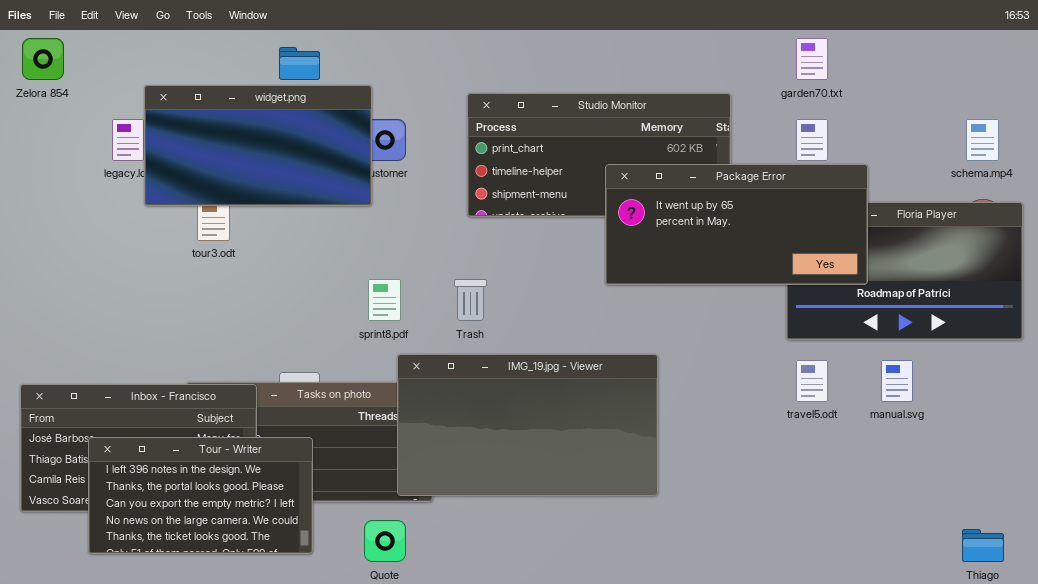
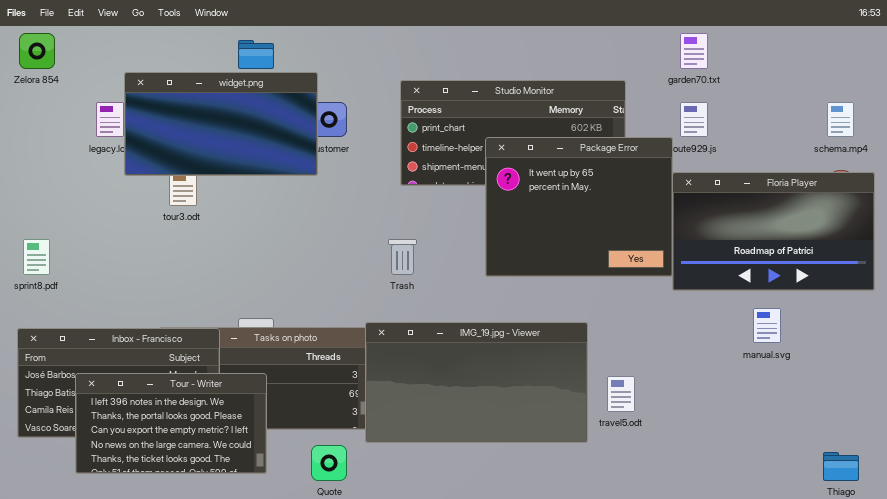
Package Error: [605,164,868,285] -> [485,137,673,277], moved, resized
sprint8.pdf: [368,279,401,321] -> [23,239,50,275], moved
IMG_19.jpg - Viewer: [397,354,658,496] -> [365,322,588,443], moved
travel5.odt: [796,360,828,402] -> [607,376,635,412], moved

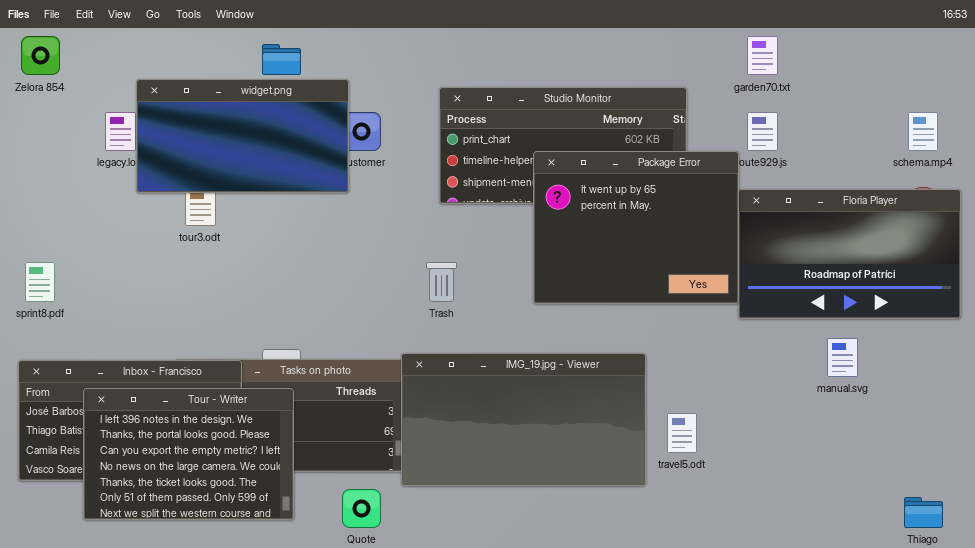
Tour - Writer: [75,373,267,474] -> [83,388,294,520], resized

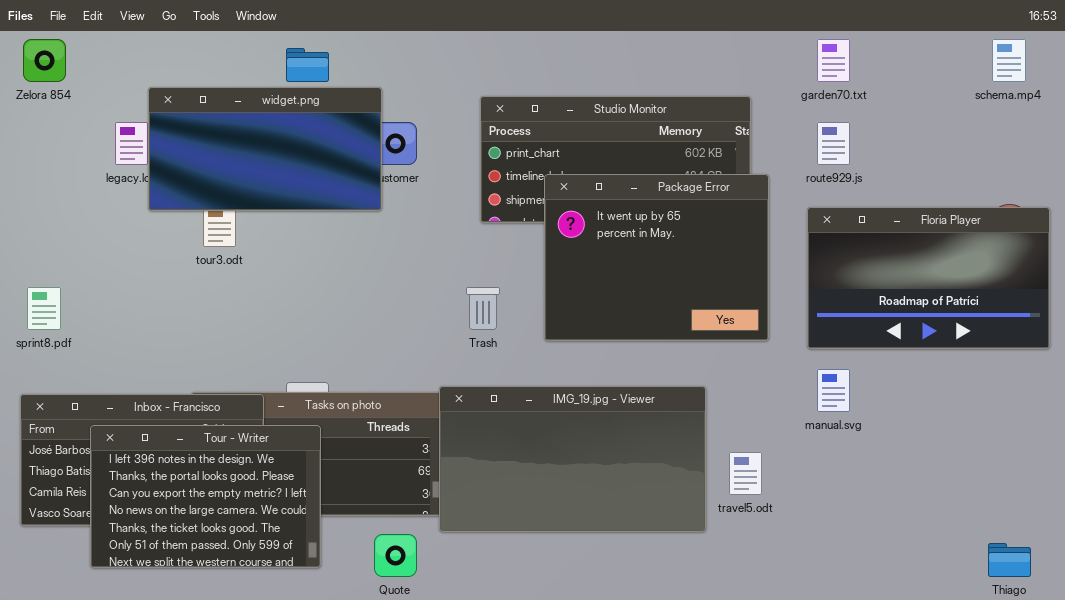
schema.mp4: [908,112,938,151] -> [992,39,1026,82], moved
Package Error: [533,151,739,304] -> [544,174,769,341], moved
manual.svg: [827,338,858,377] -> [817,369,850,412], moved

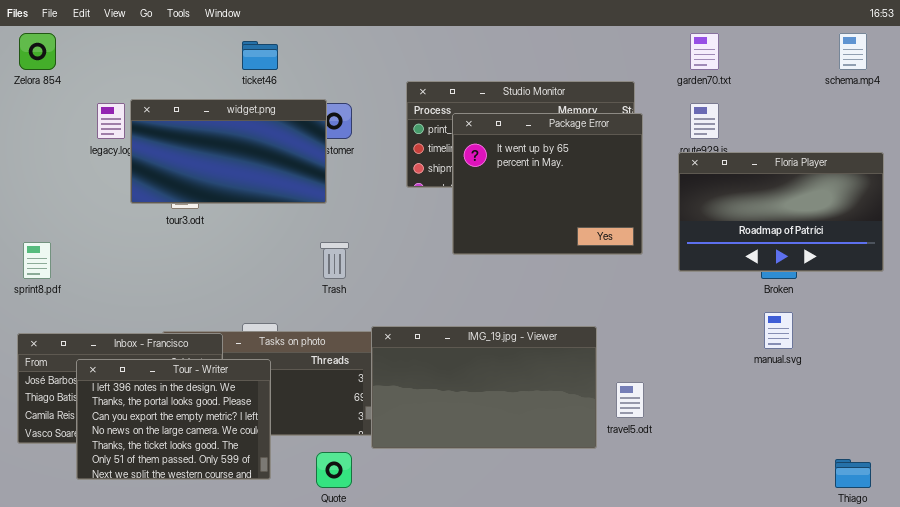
widget.png: [148,87,382,211] -> [130,99,327,204], moved
Package Error: [544,174,769,341] -> [452,113,643,255], moved
Floria Player: [807,207,1050,349] -> [678,152,884,272], moved
Trash: [466,287,500,330] -> [320,242,349,279], moved
manual.svg: [817,369,850,412] -> [764,312,793,349], moved

